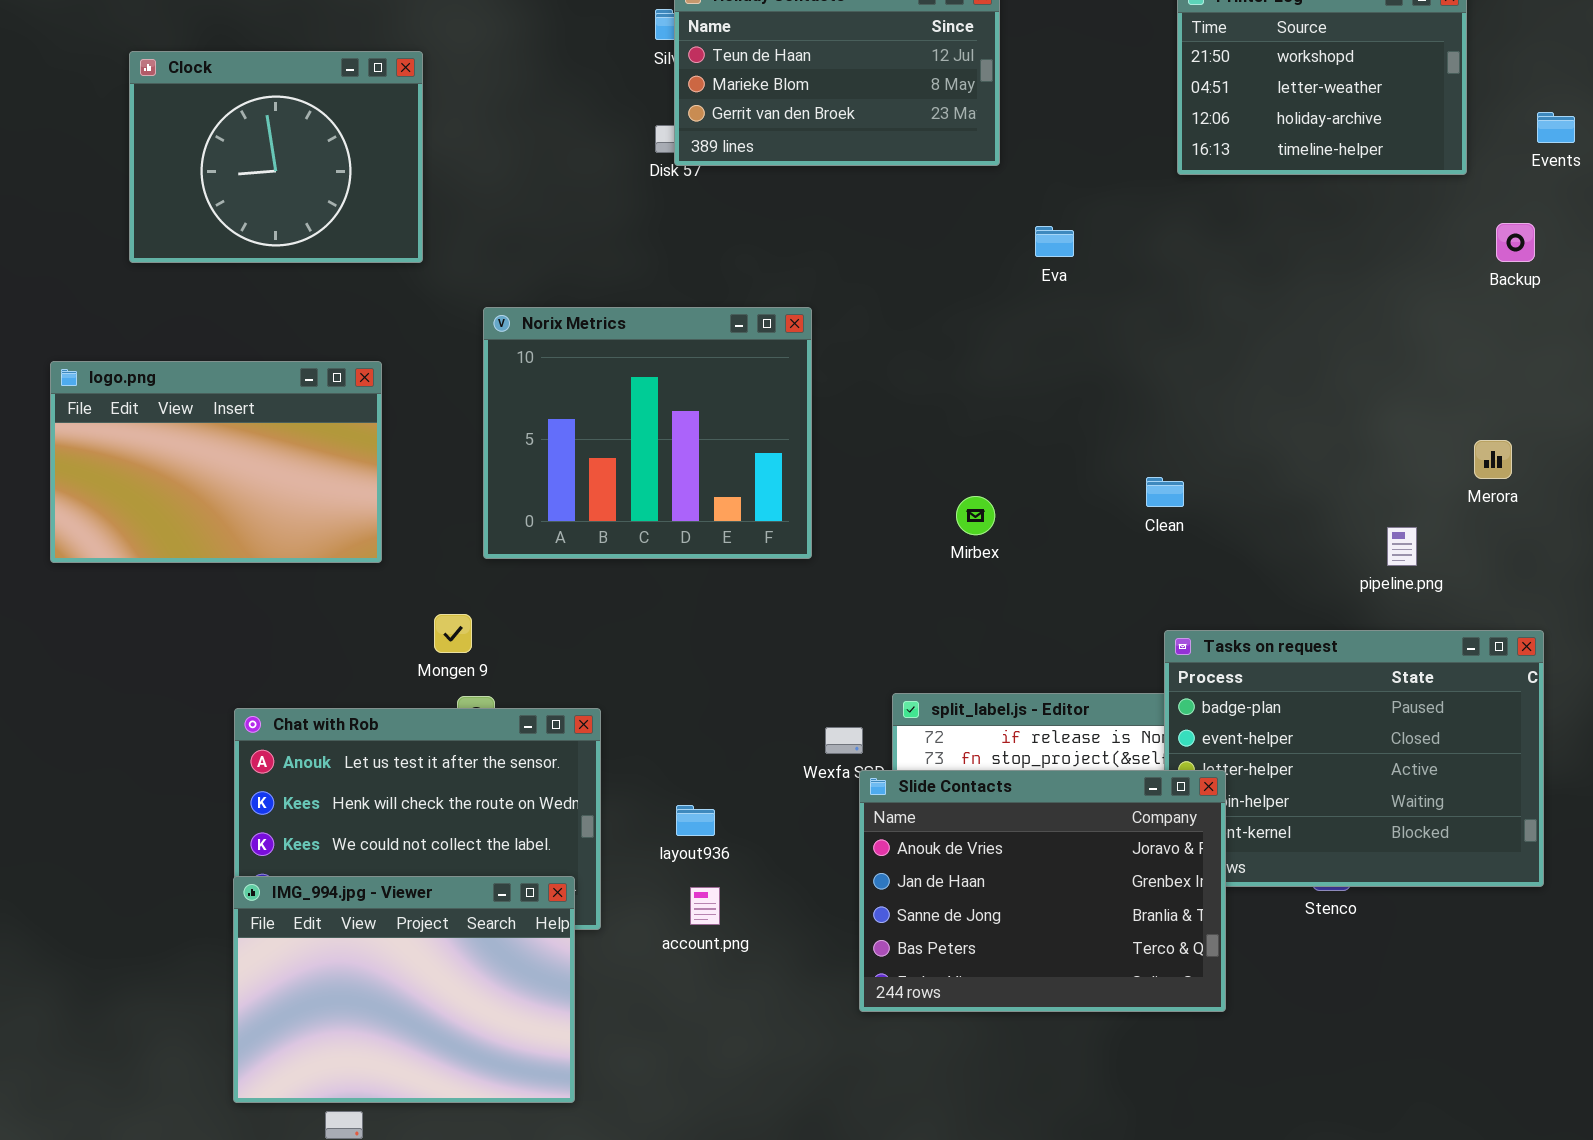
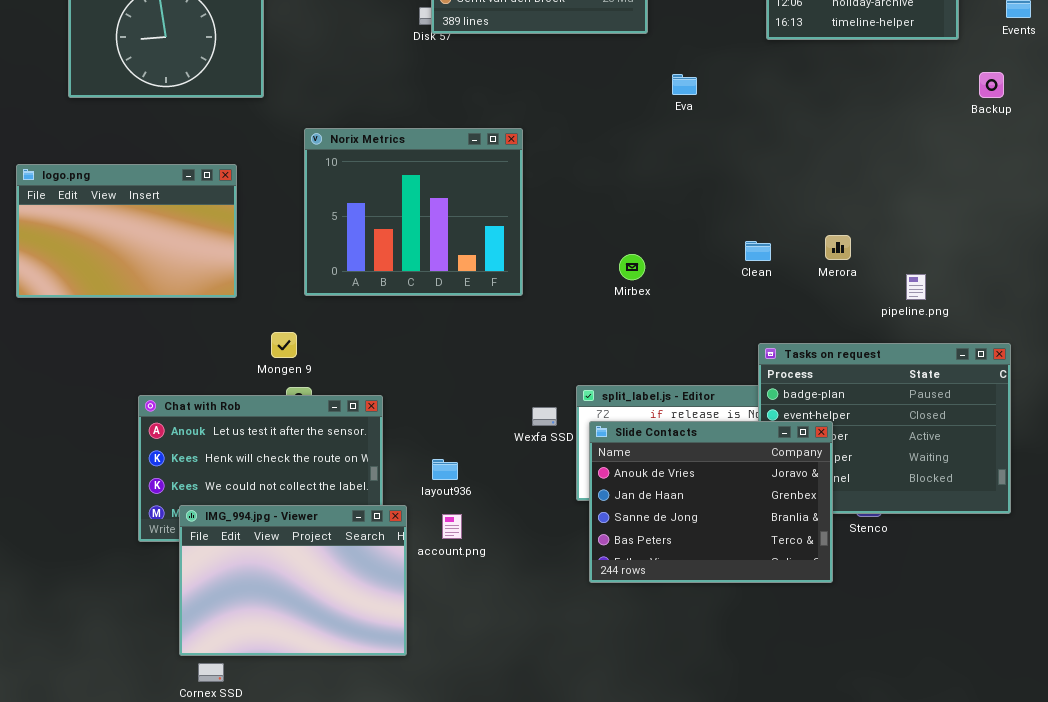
Merora: [1474,440,1512,479] -> [825,235,851,260], moved
Slide Contacts: [859,770,1226,1012] -> [589,421,833,583], moved
IMG_994.jpg - Viewer: [233,876,575,1103] -> [179,505,407,656], moved

